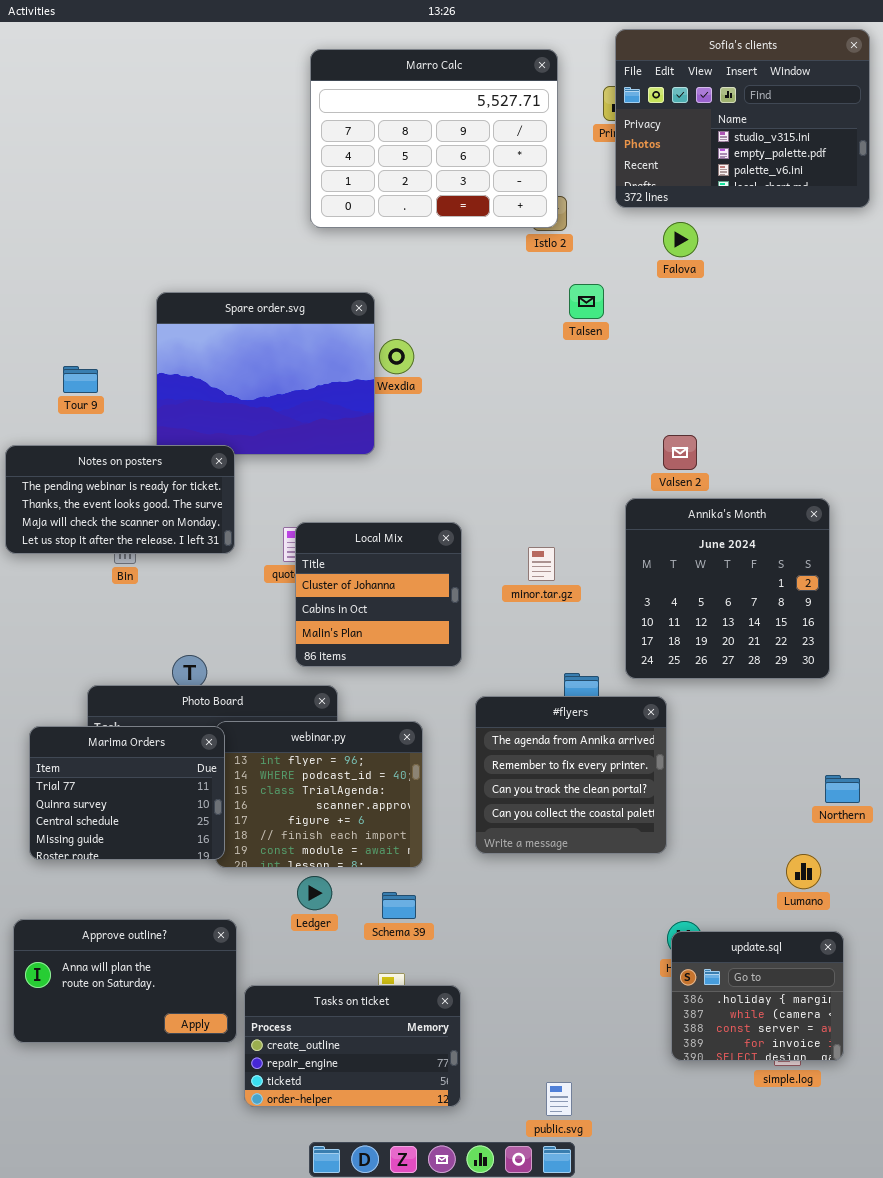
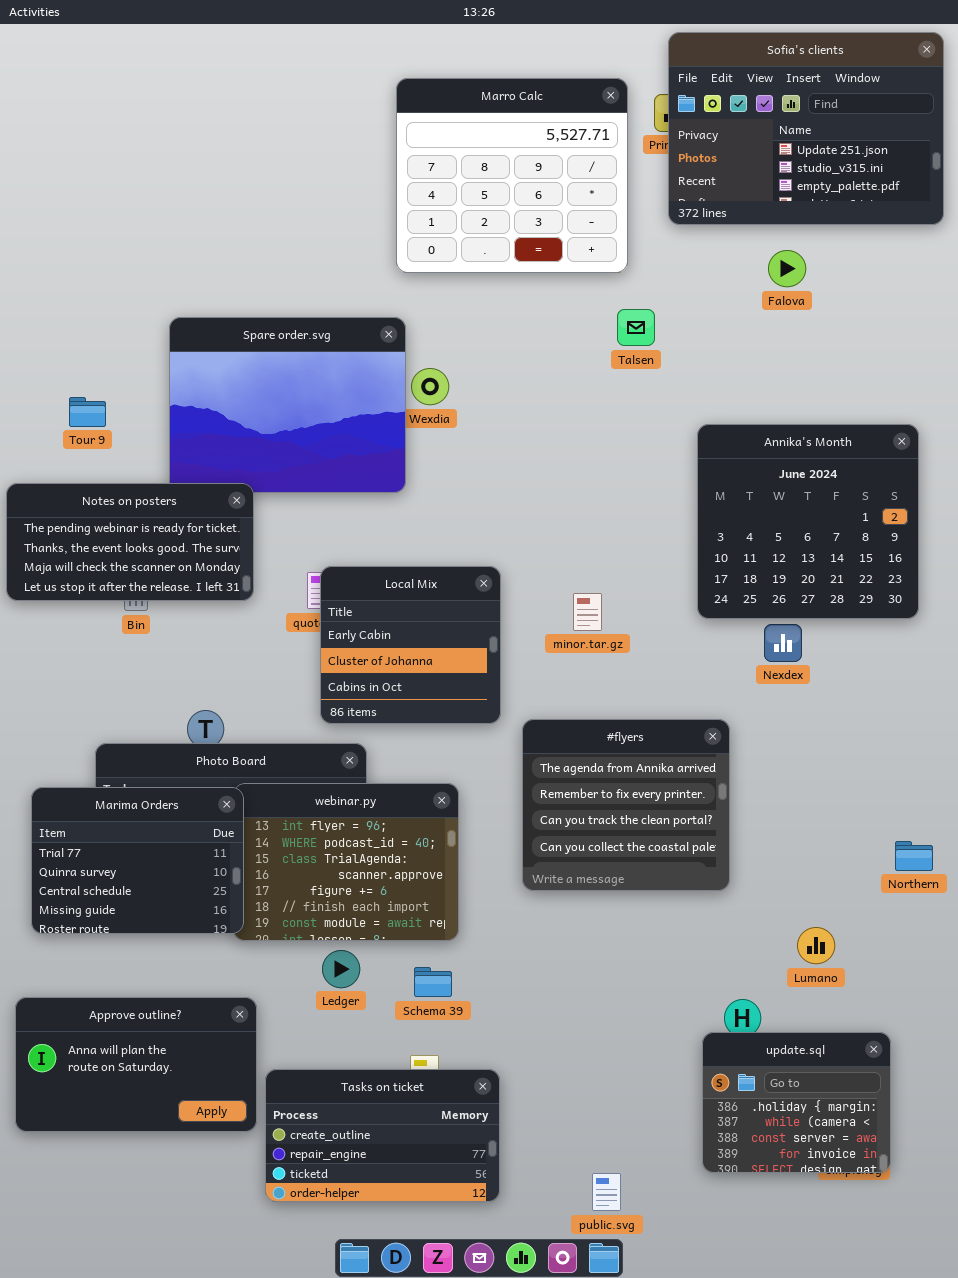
Sofia's clients: [615,29,870,208] -> [668,32,944,225], scrolled up 1 row
Marro Calc: [310,49,558,228] -> [396,78,628,273], moved, resized
Falova: [663,222,698,257] -> [768,250,806,287], moved
Annika's Month: [625,498,830,679] -> [697,424,919,619], moved
Local Mix: [295,522,462,667] -> [320,566,501,724], scrolled up 1 row
#flyers: [475,696,667,854] -> [522,719,730,891], moved
Lumano: [786,854,821,889] -> [797,927,835,964], moved
update.sql: [671,931,844,1061] -> [702,1032,891,1173], moved

